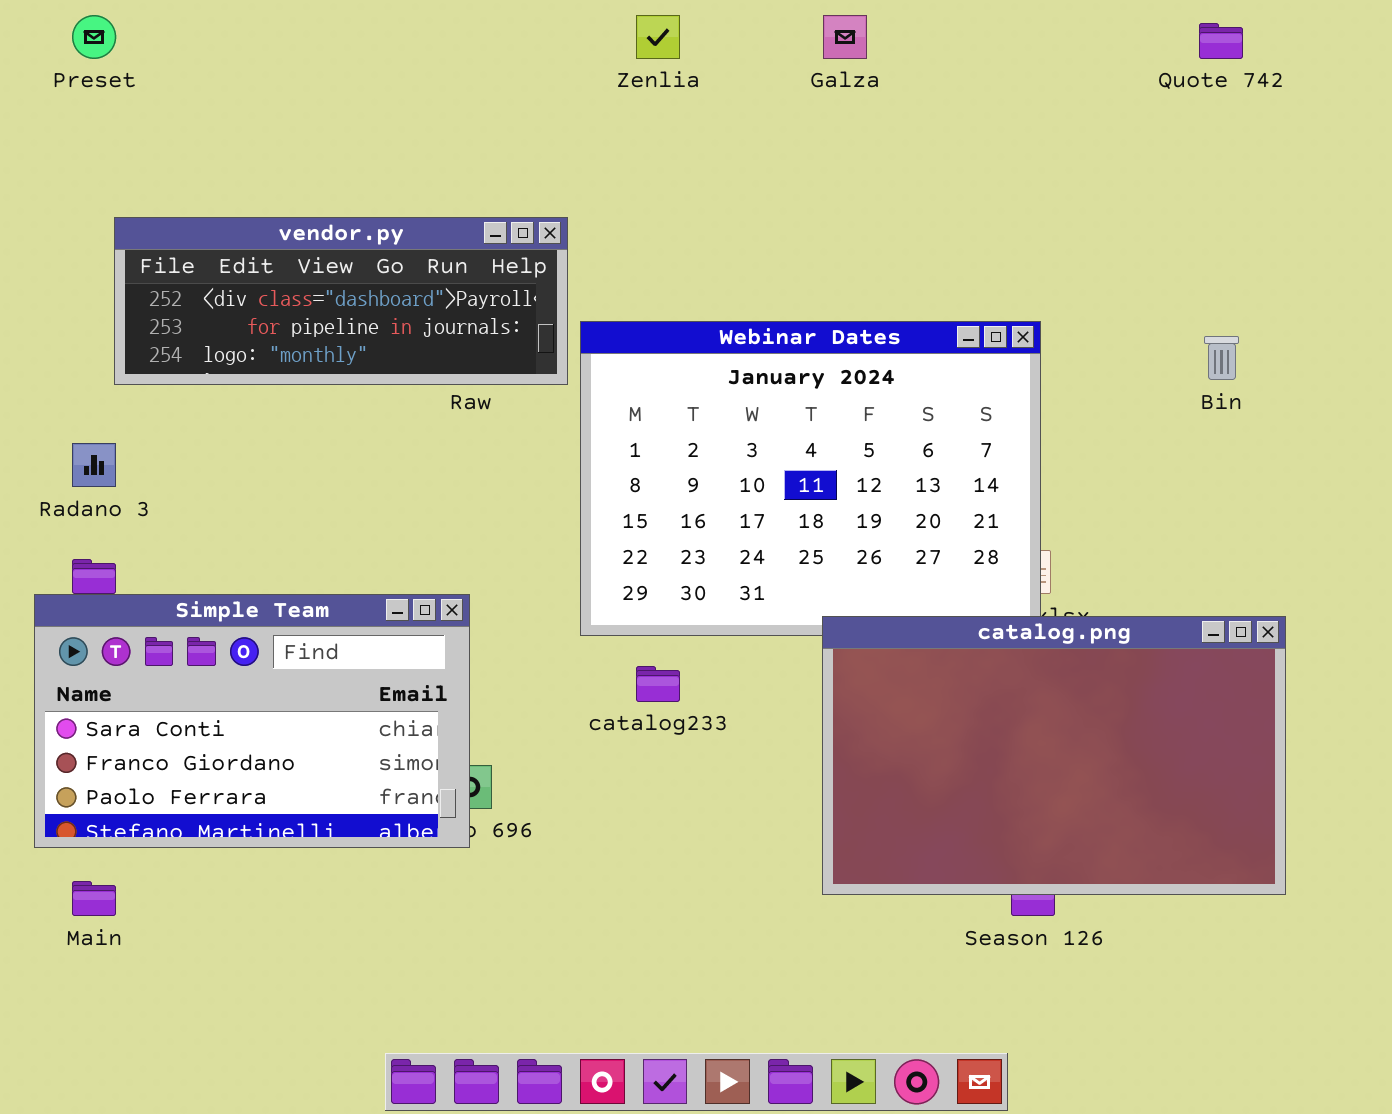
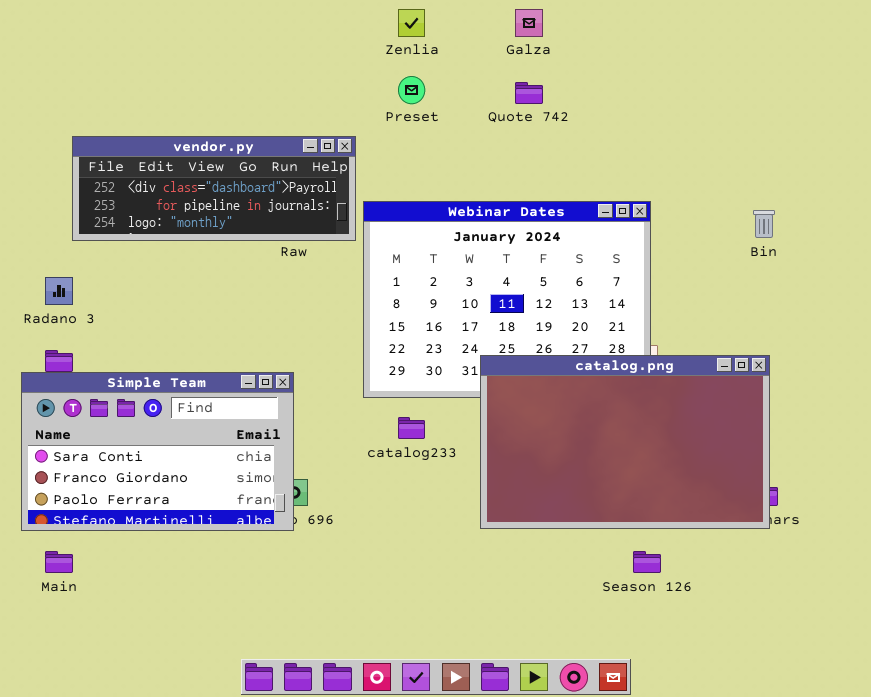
Preset: [72,15,116,59] -> [398,76,425,104], moved
Quote 742: [1199,23,1243,59] -> [515,82,543,104], moved
catalog.png: [822,616,1286,895] -> [480,355,770,529], moved

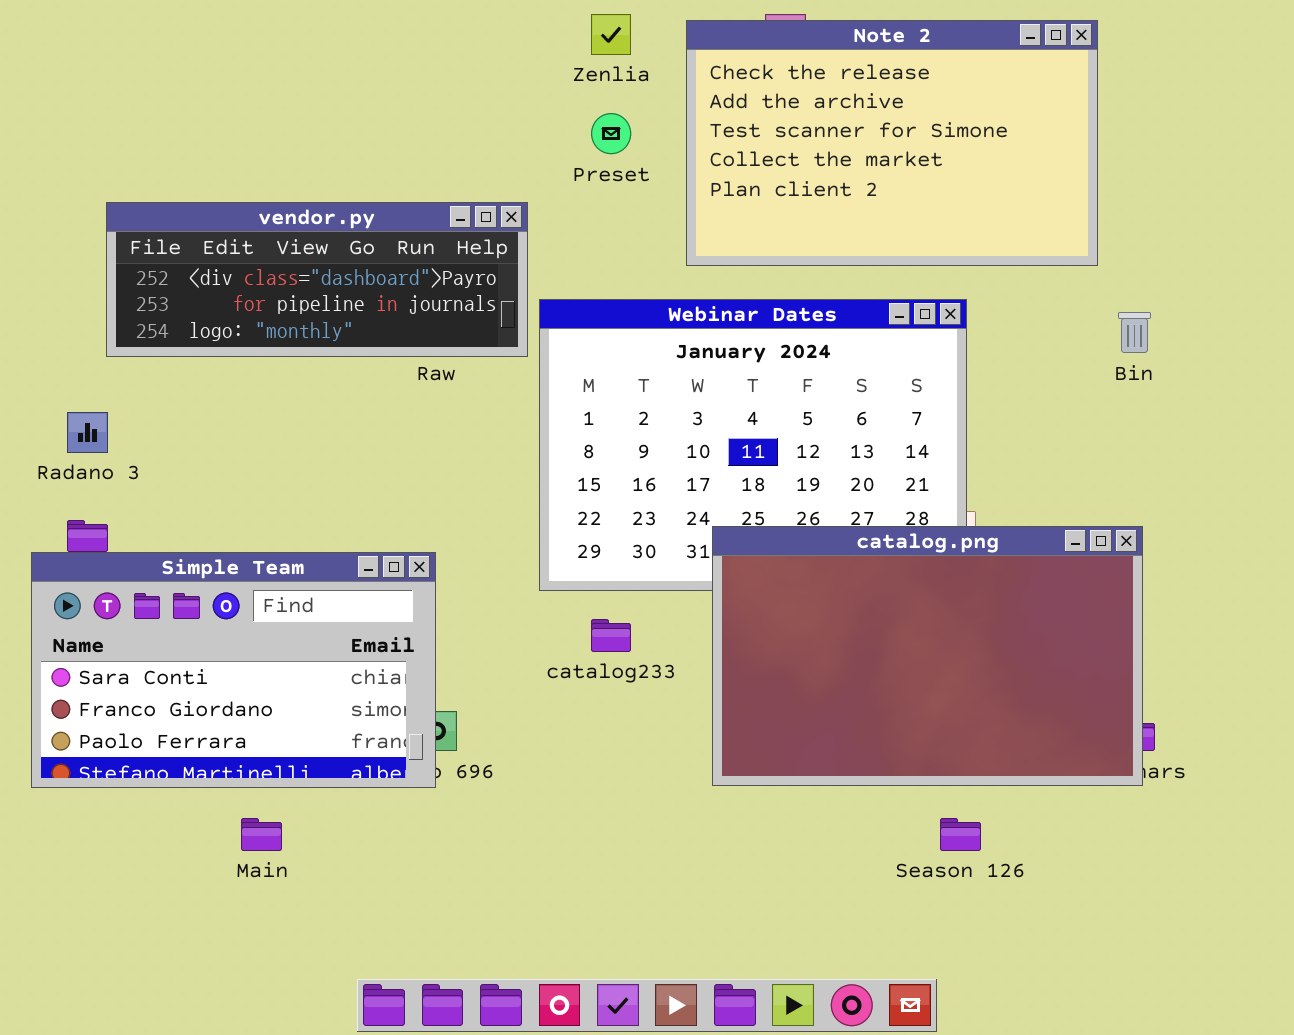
Note 2: none -> [686,20,1098,266], opened
Main: [45,551,73,573] -> [241,818,282,851], moved

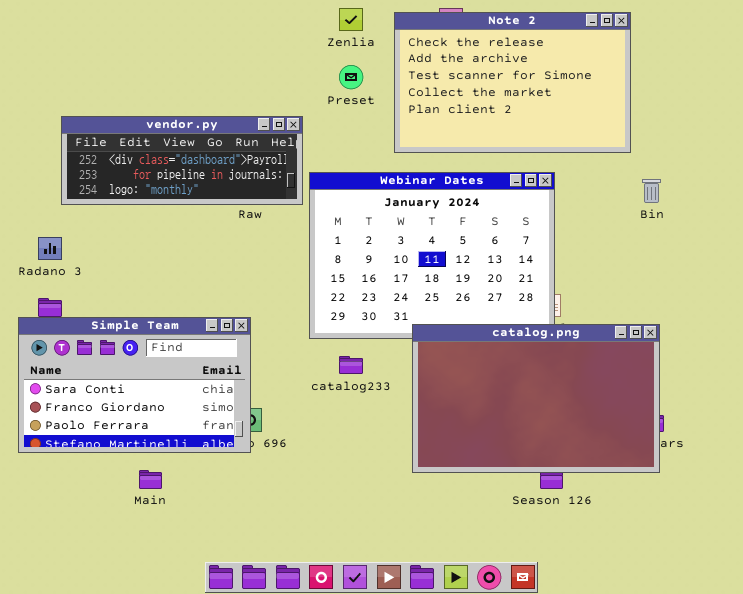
catalog.png: [712,526,1143,786] -> [412,324,660,473], moved

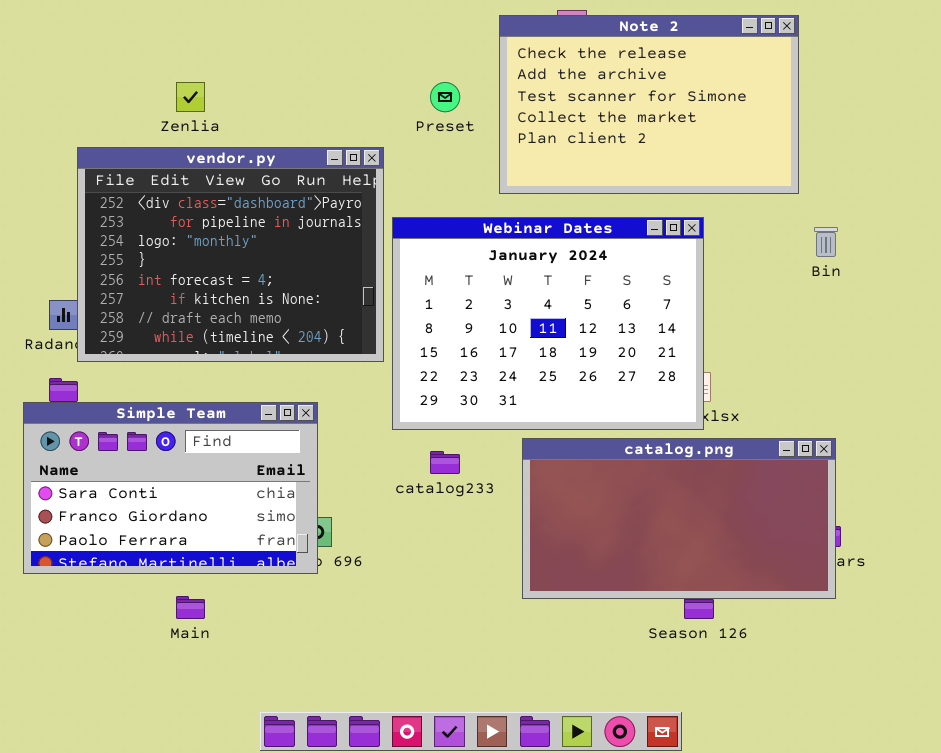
Zenlia: [339,8,363,31] -> [176,82,205,112], moved
vendor.py: [61,116,303,205] -> [77,147,384,362], resized
catalog.png: [412,324,660,473] -> [522,438,836,599], resized

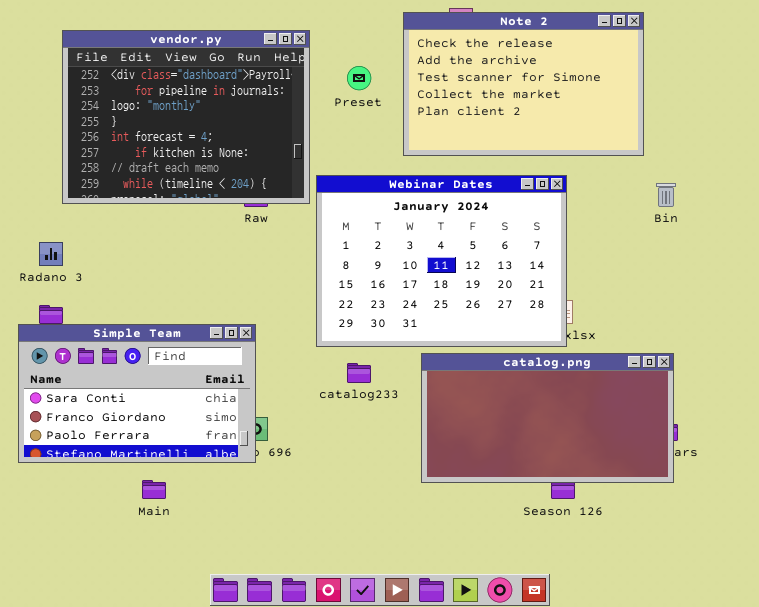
vendor.py: [77,147,384,362] -> [62,30,310,204], moved

